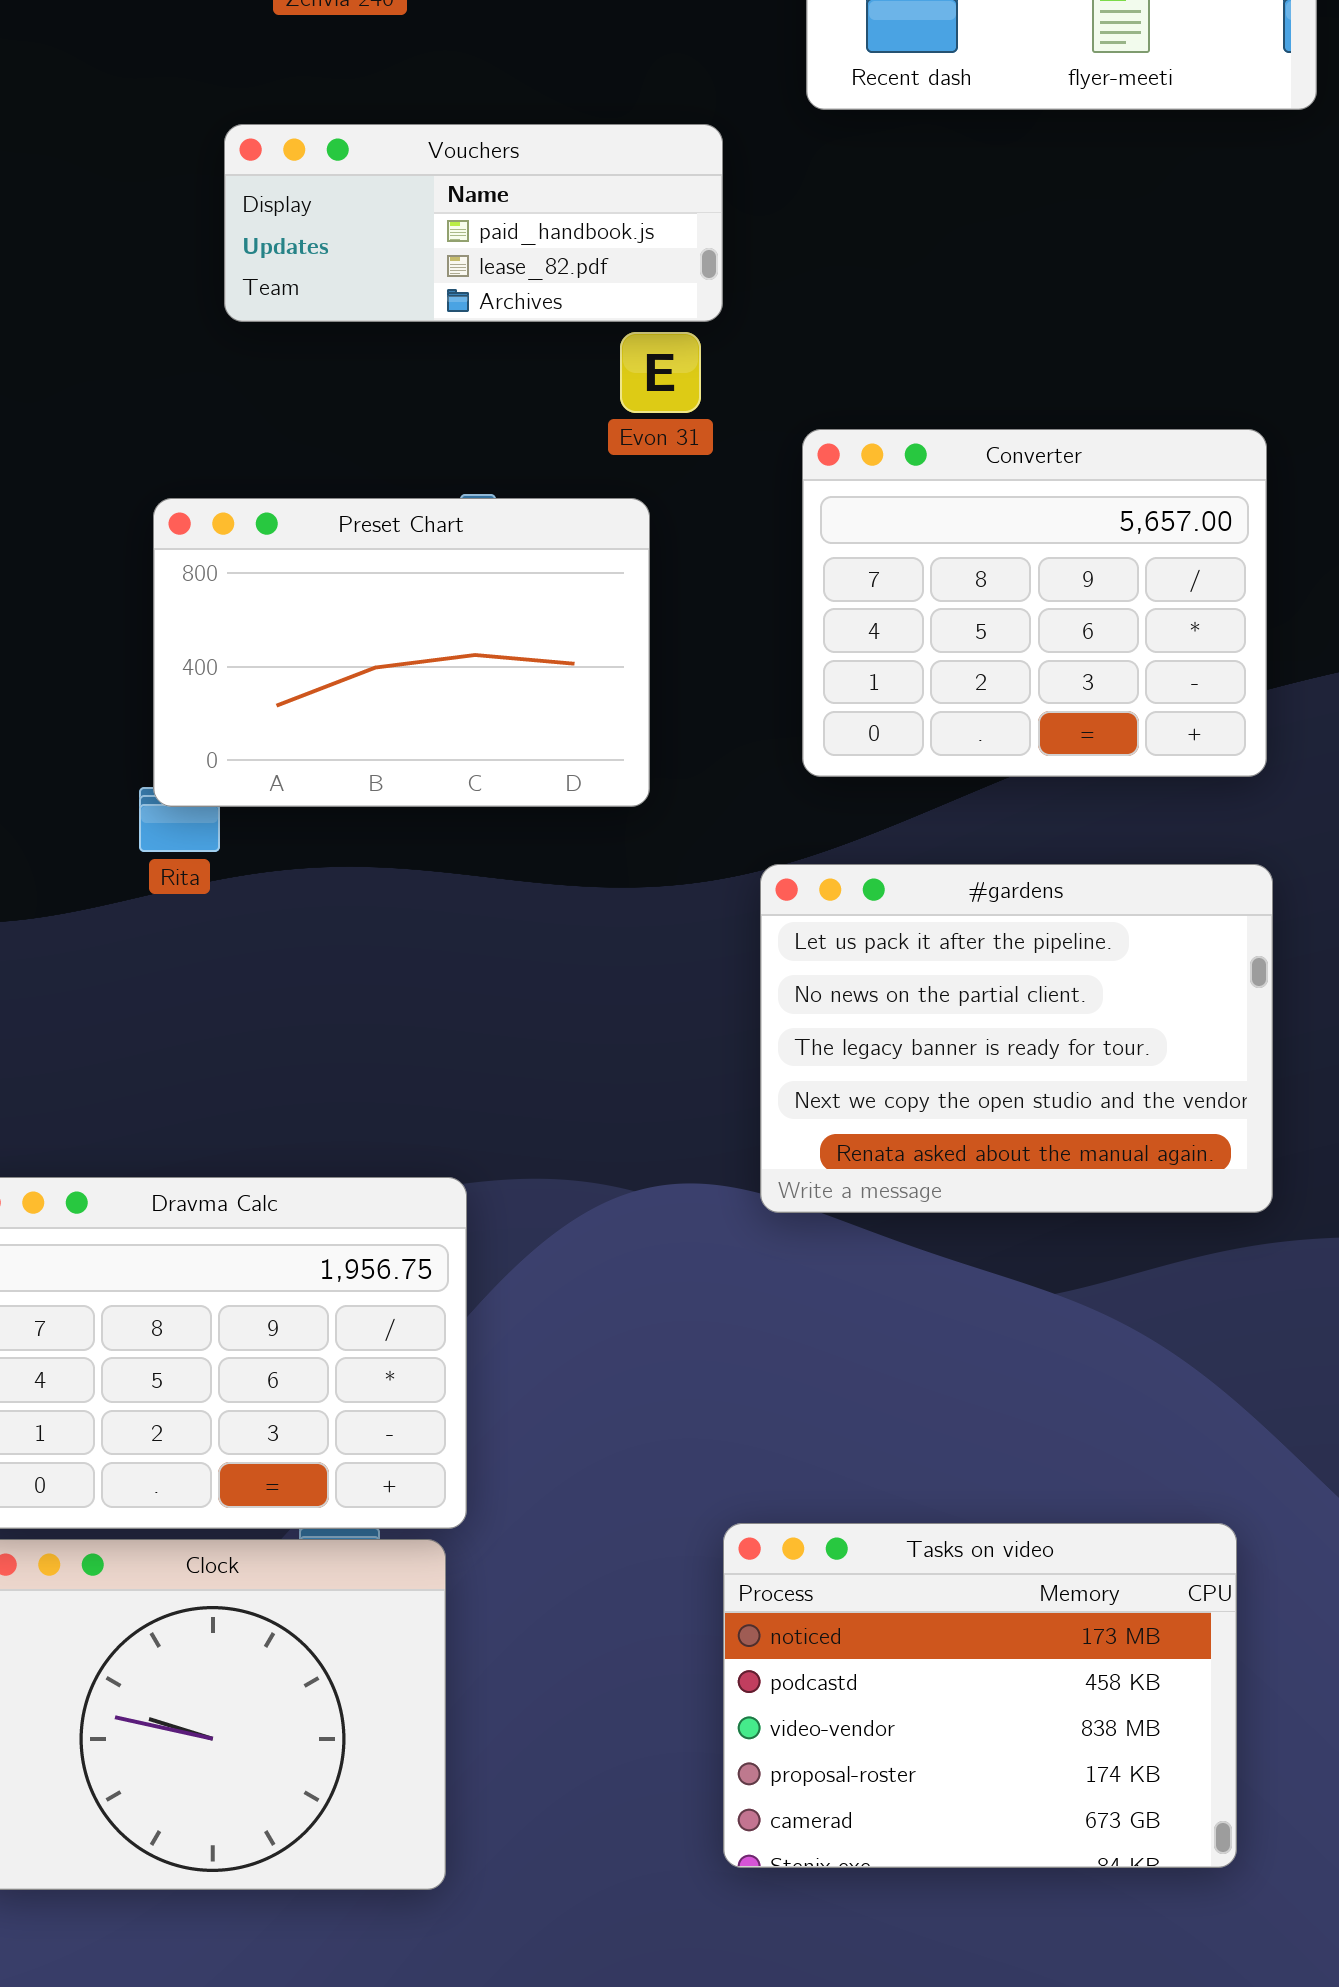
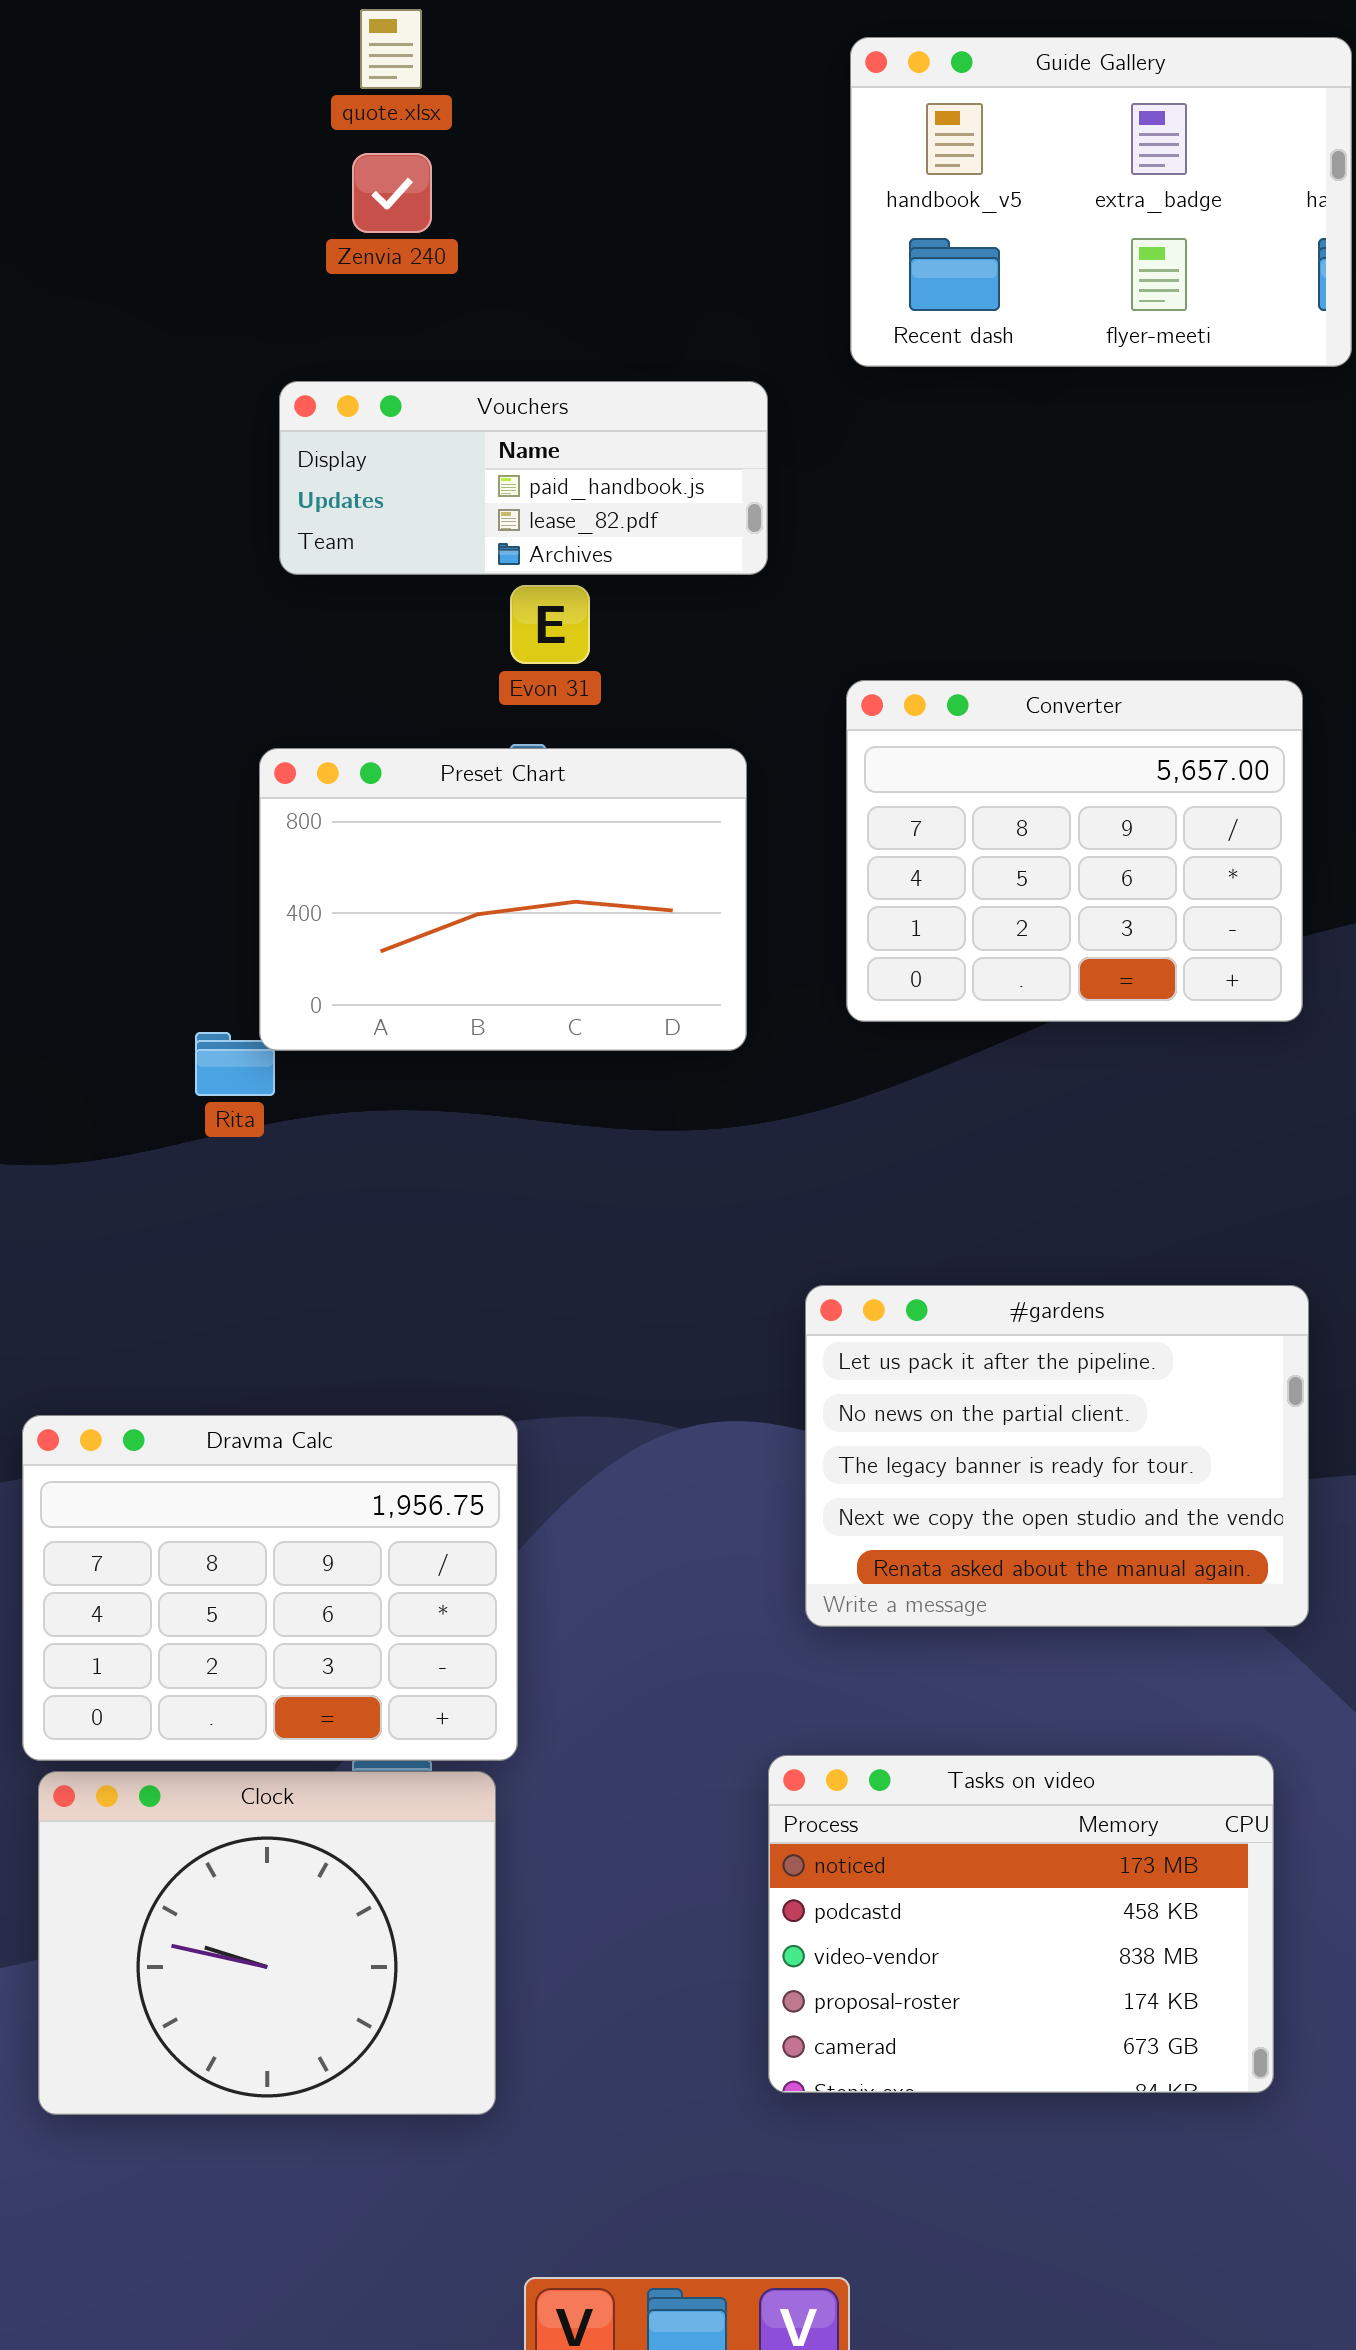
Evon 31: [620,332,701,413] -> [510,585,590,664], moved
Preset Chart: [153,498,650,807] -> [259,748,747,1051], moved
#gardens: [760,864,1273,1213] -> [805,1285,1309,1627], moved

